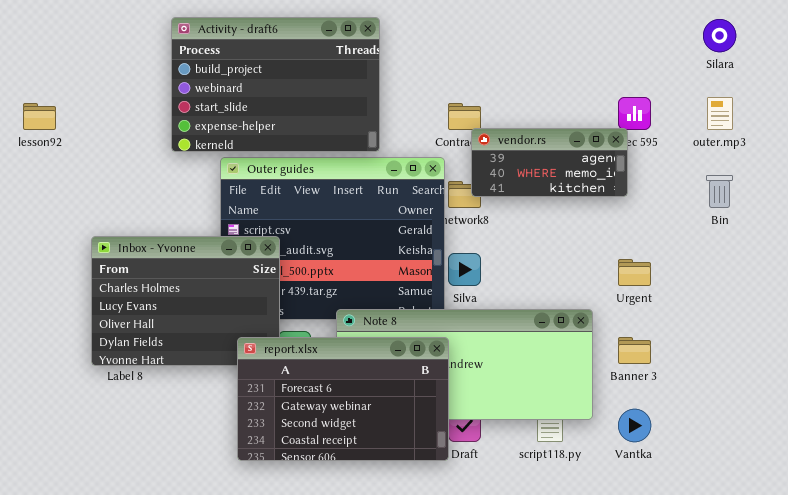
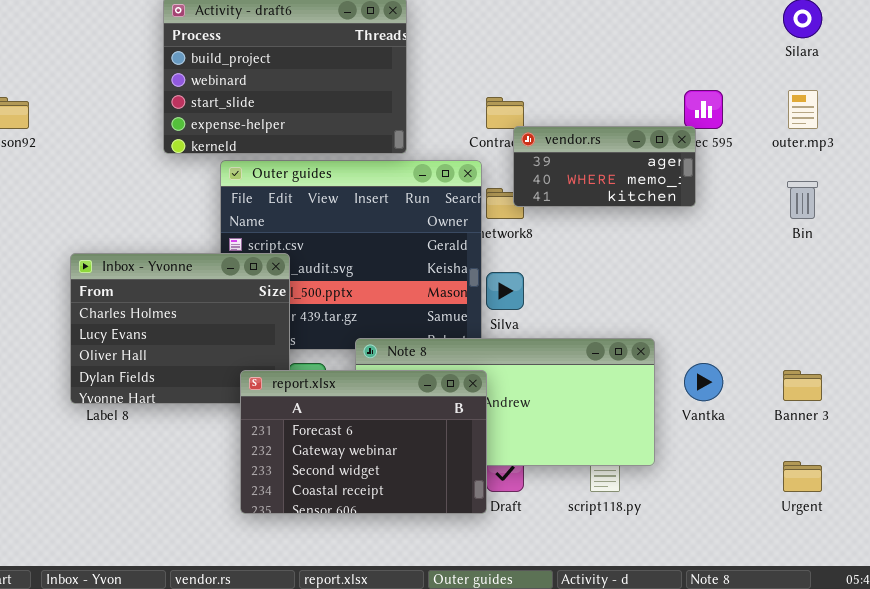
Urgent: [618,259,651,286] -> [783,461,822,492], moved
Banner 3: [618,337,651,364] -> [783,370,822,401], moved
Vantka: [618,409,651,442] -> [684,363,723,401], moved

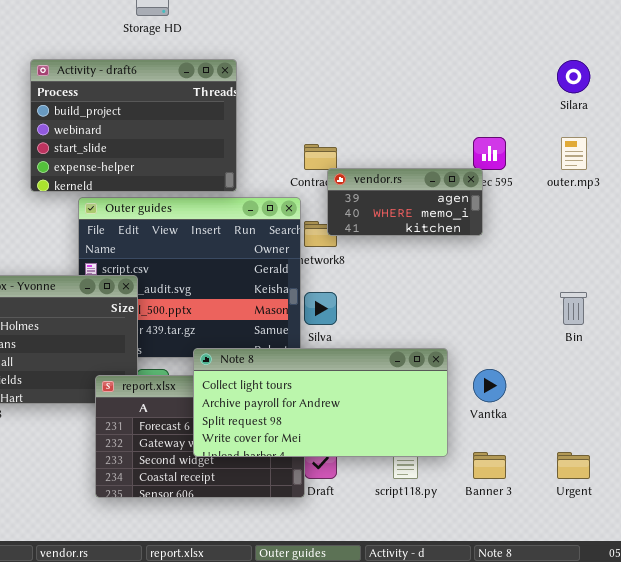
Bin: [787,181,818,219] -> [560,292,587,325], moved
Note 8: [355,338,655,466] -> [193,348,448,457], raised
Banner 3: [783,370,822,401] -> [473,452,506,479], moved

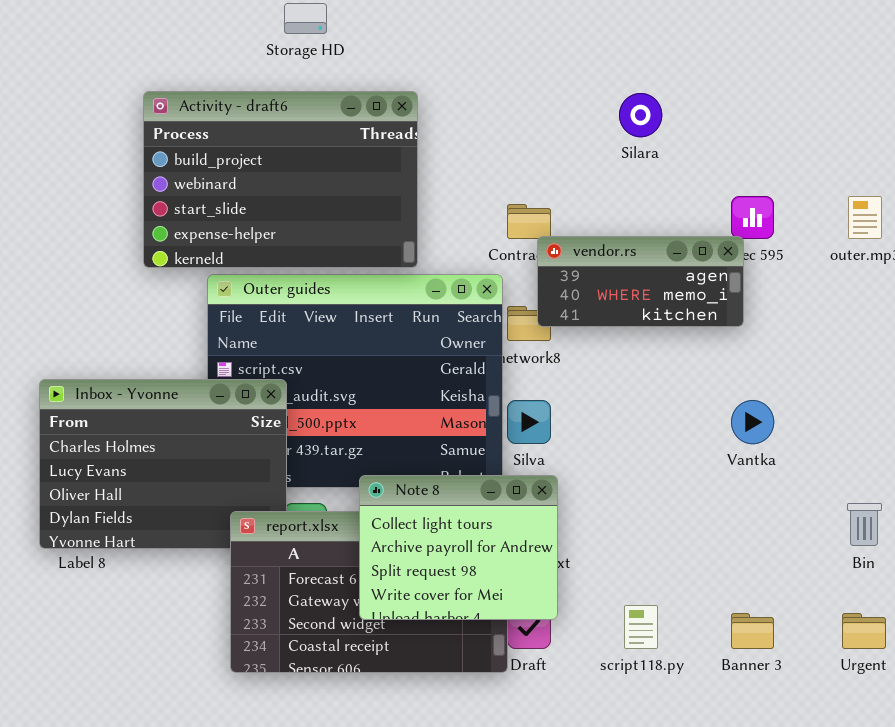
Silara: [557,60,590,93] -> [619,93,662,137], moved
Bin: [560,292,587,325] -> [847,503,882,546], moved
Note 8: [193,348,448,457] -> [359,475,558,620], resized
Vantka: [473,369,506,402] -> [731,400,774,444], moved

